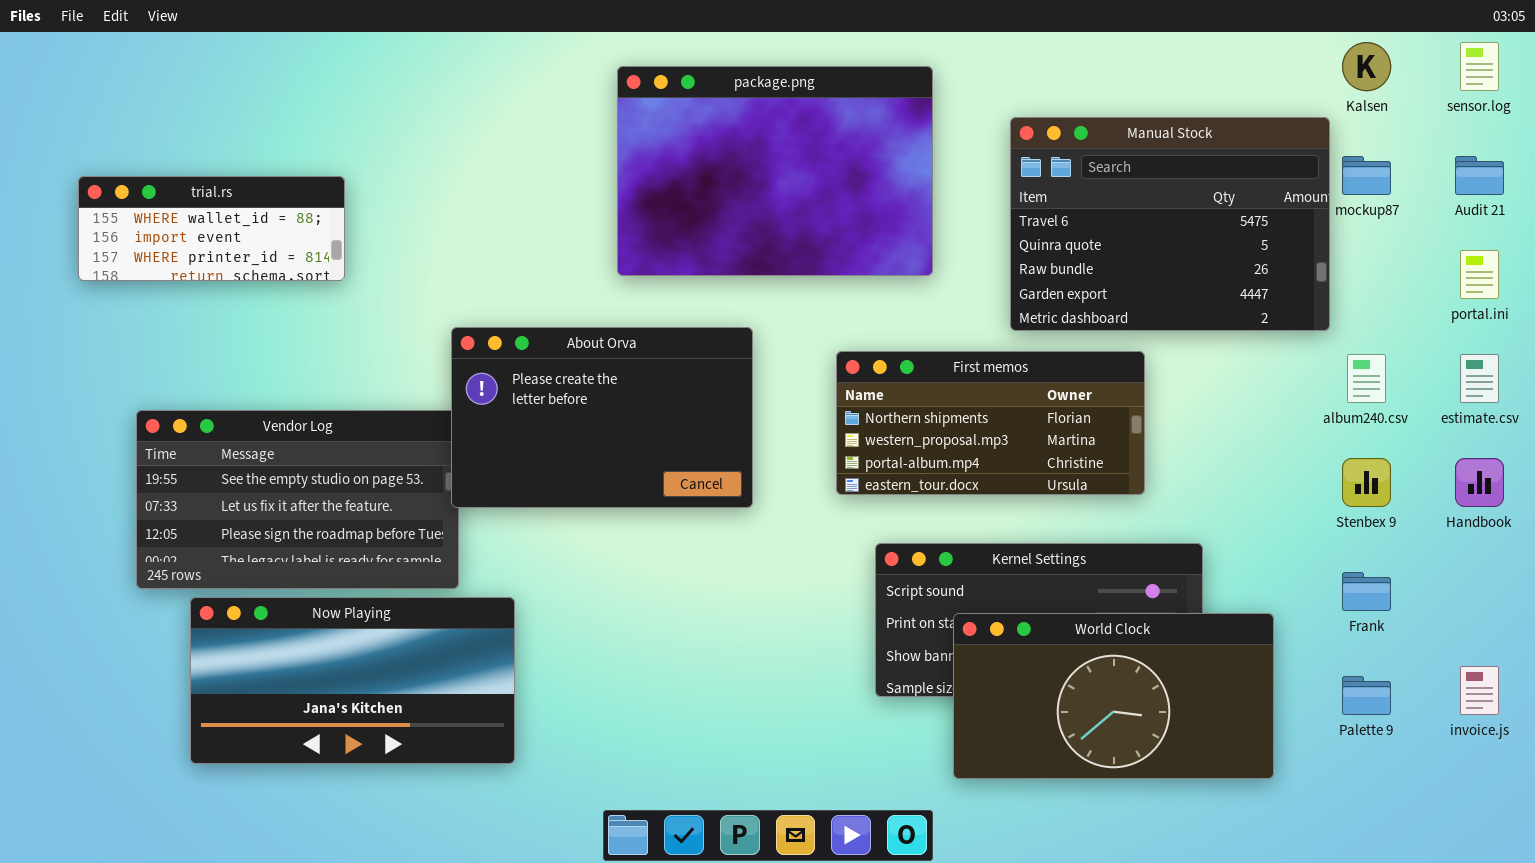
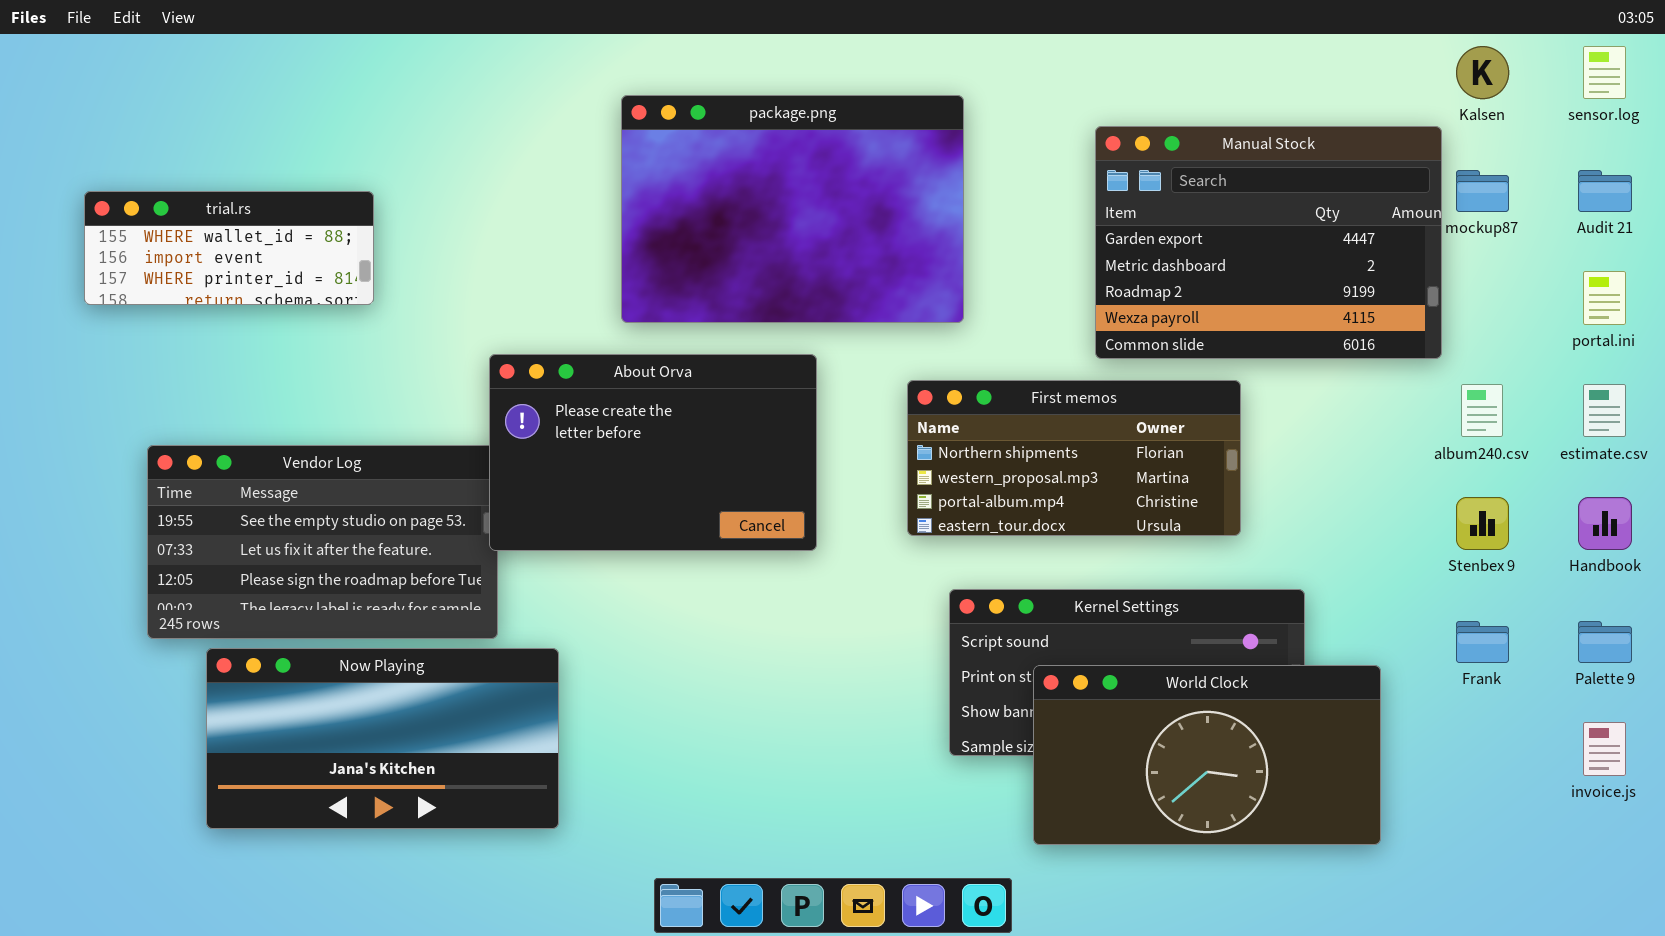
package.png: [617,66,933,276] -> [621,95,964,323], moved
Manual Stock: [1010,117,1330,331] -> [1095,126,1442,359], scrolled down 3 rows
Palette 9: [1342,676,1391,715] -> [1578,621,1632,663], moved

